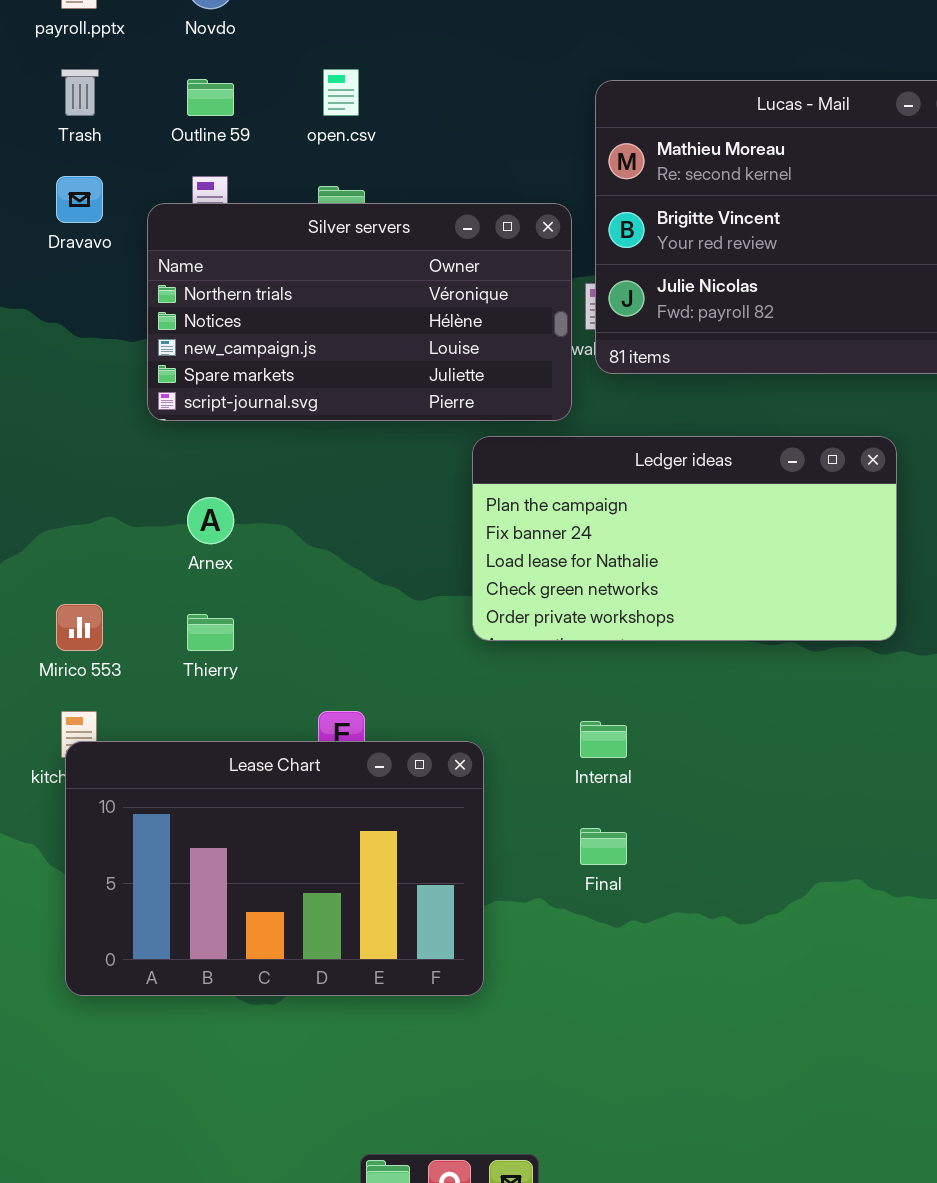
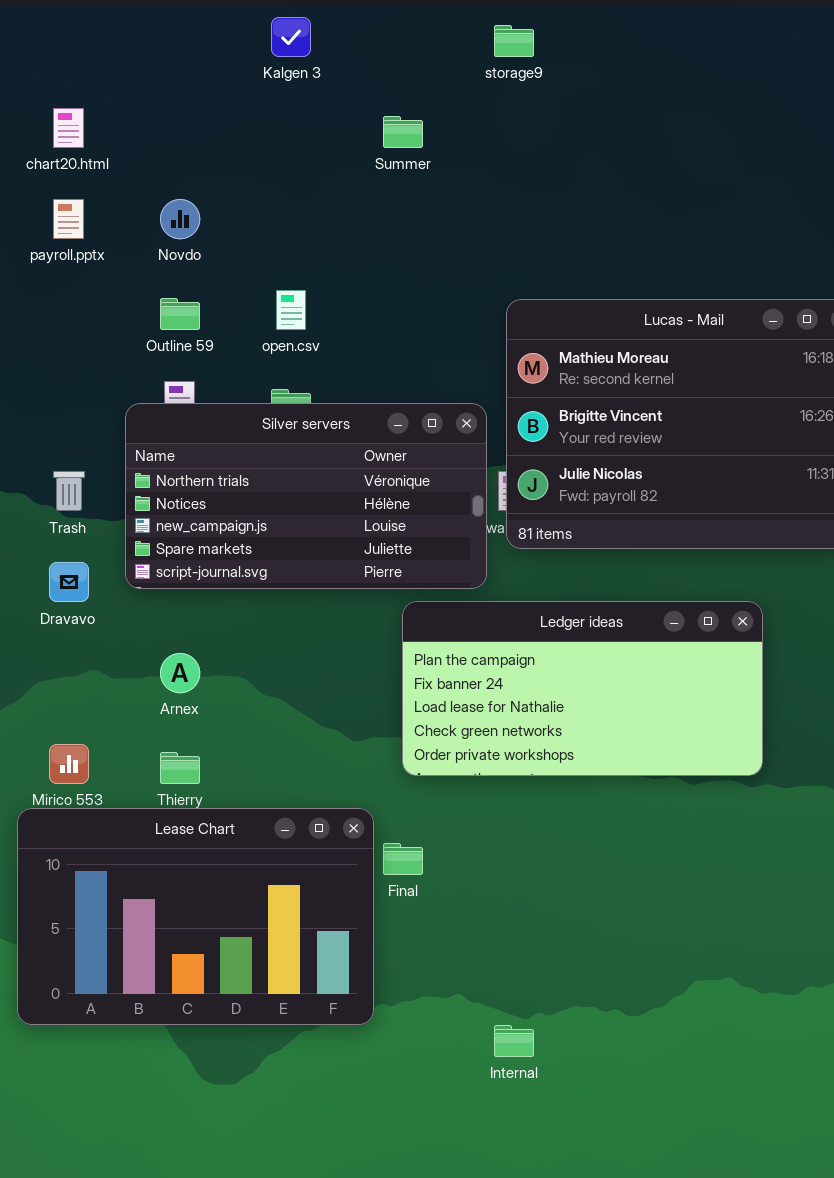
Trash: [61,69,99,116] -> [53,471,85,511], moved
Dravavo: [56,176,103,223] -> [49,562,89,602], moved
Internal: [580,721,627,758] -> [494,1025,534,1057], moved
Lease Chart: [65,741,484,996] -> [17,808,374,1025], moved
Final: [580,828,627,865] -> [383,843,423,875], moved

